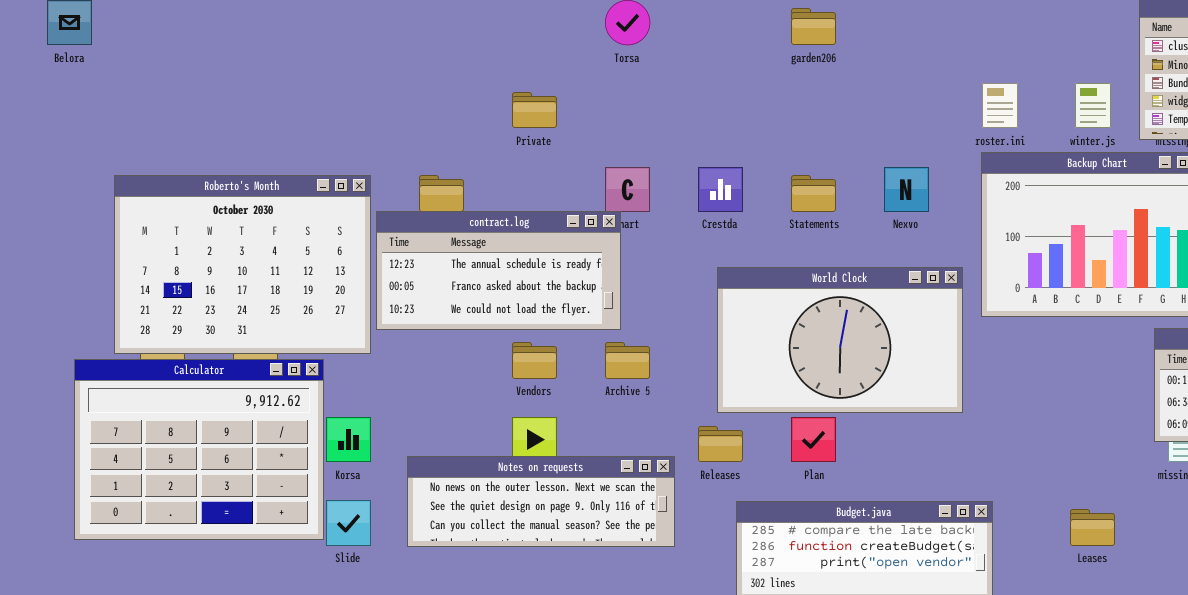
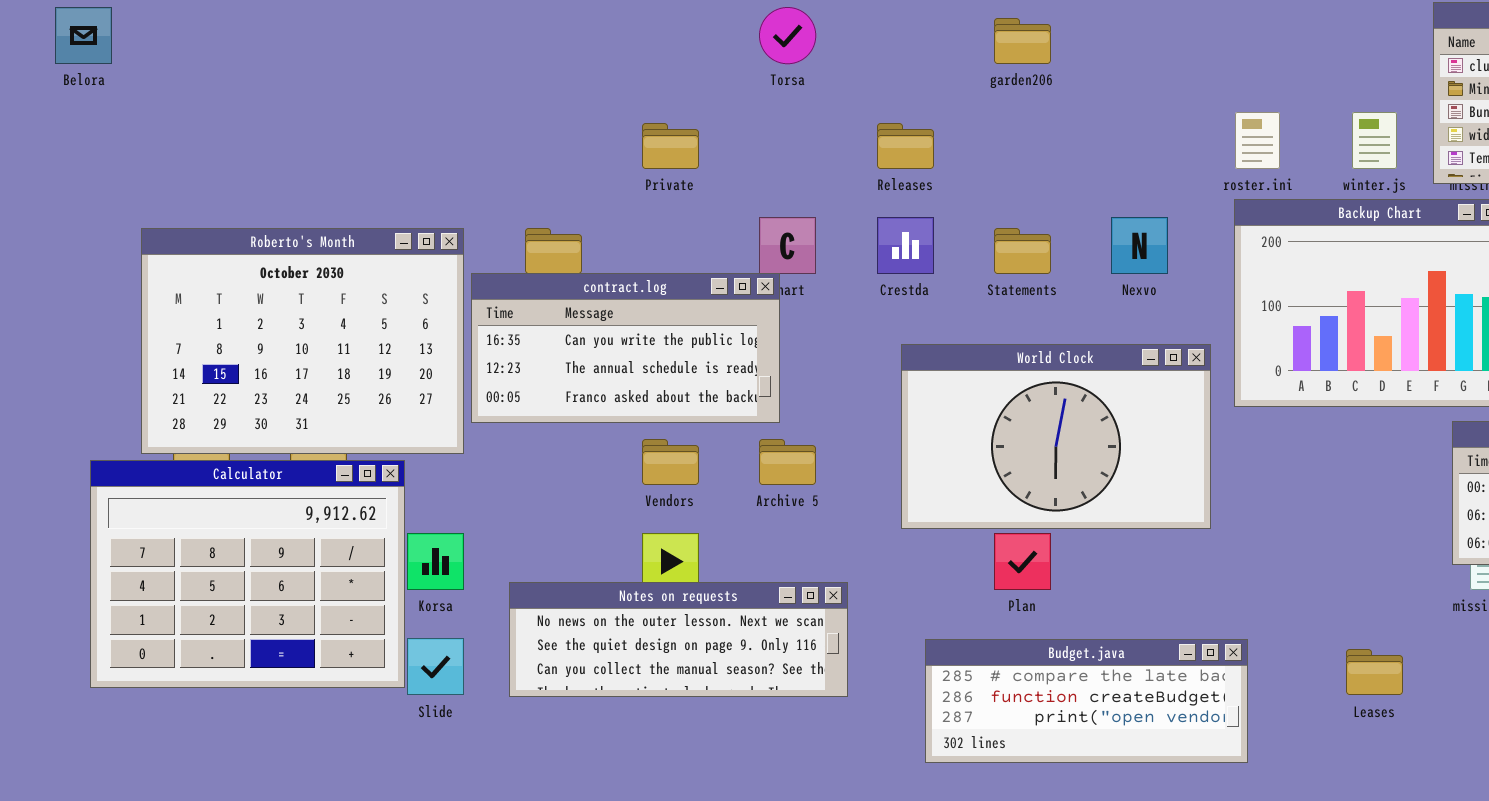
contract.log: [376,211,621,330] -> [471,273,780,423], scrolled up 1 row
Releases: [698,426,743,462] -> [877,123,934,169], moved

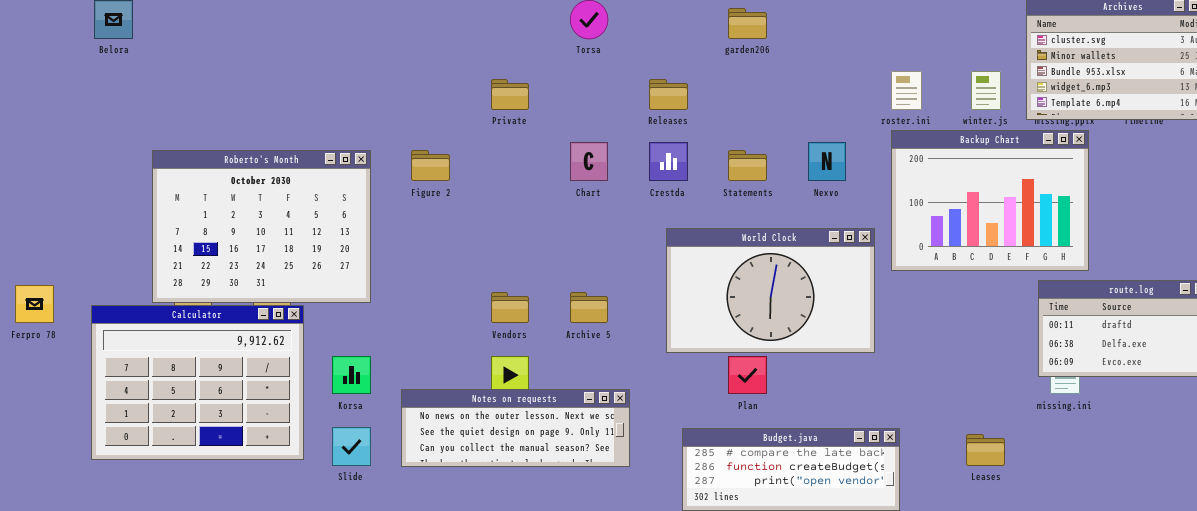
contract.log: [471,273,780,423] -> none, closed
Calculator: [90,460,405,688] -> [91,305,304,460], moved

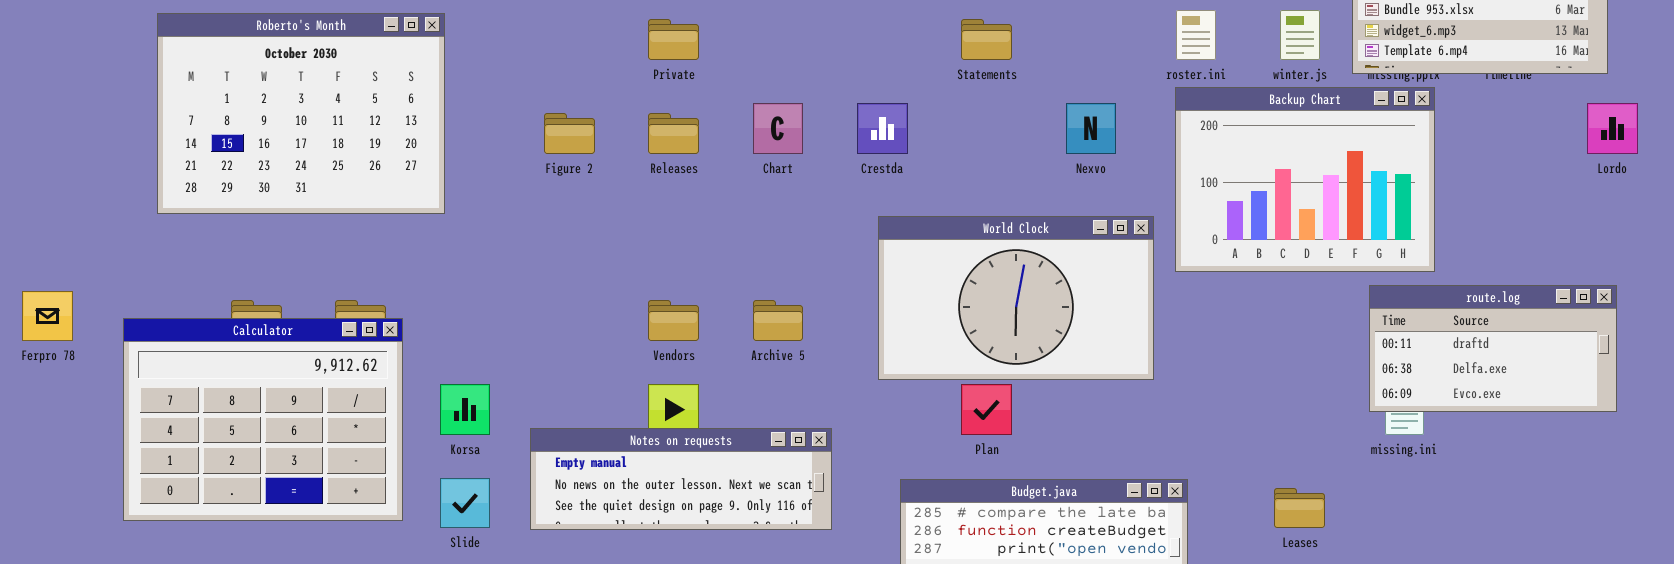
Releases: [649,79,688,110] -> [648,113,699,154], moved
Roberto's Month: [152,150,371,303] -> [157,13,445,214], moved
Statements: [728,150,767,181] -> [961,19,1012,60], moved
Notes on requests: [401,389,630,467] -> [530,428,832,530], scrolled up 1 row

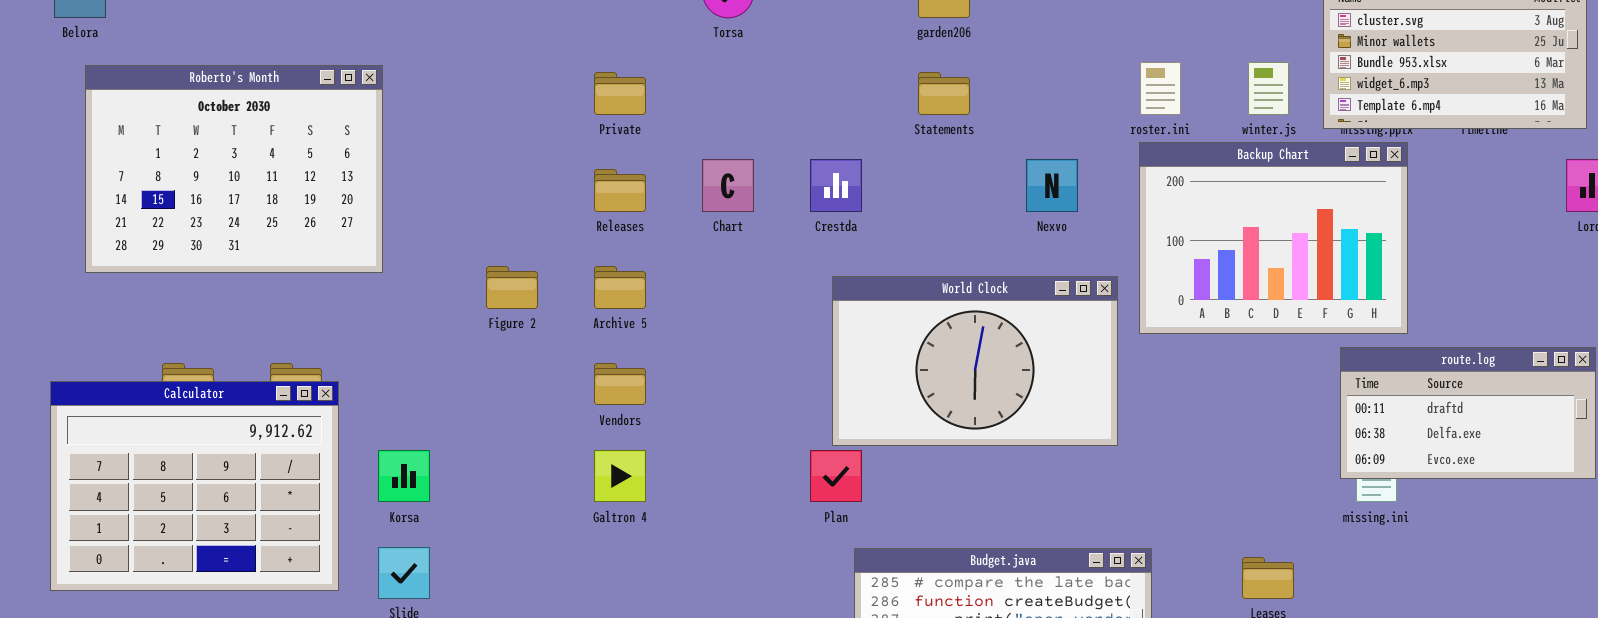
Figure 2: [544,113,595,154] -> [486,266,538,309], moved
Archive 5: [753,300,803,341] -> [594,266,646,309], moved
Plan: [961,384,1012,435] -> [810,450,862,502], moved
Notes on requests: [530,428,832,530] -> none, closed

